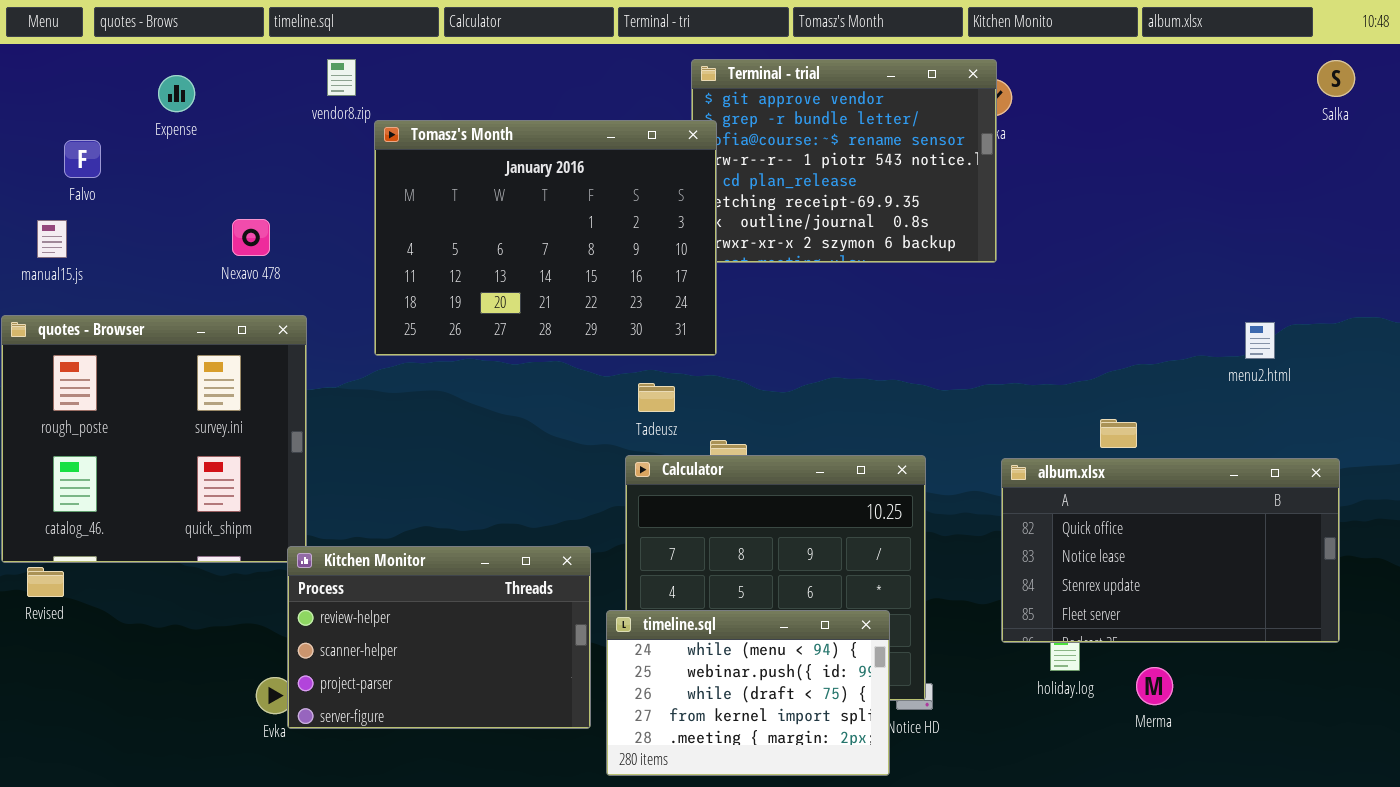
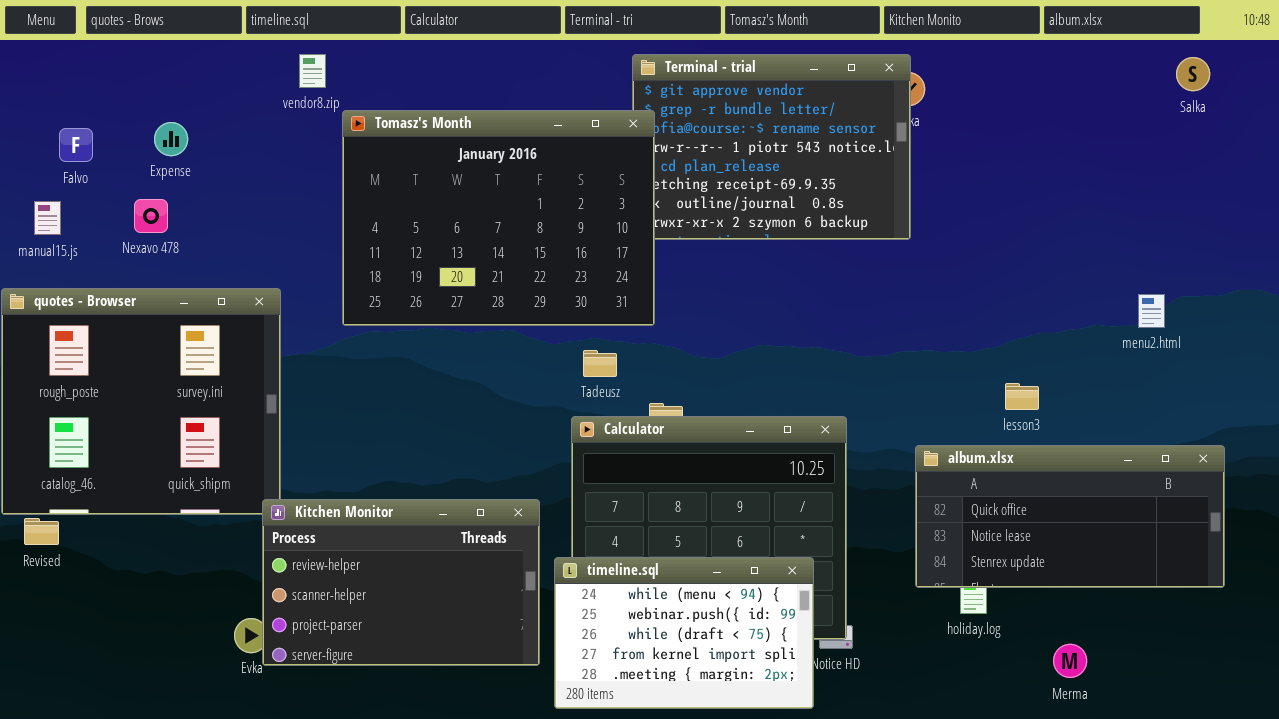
Salka: [1317,60,1355,97] -> [1176,57,1210,91], moved
Expense: [158,75,195,112] -> [154,122,188,156], moved
Nexavo 478: [232,219,270,256] -> [134,199,168,233], moved
album.xlsx: [1001,458,1340,643] -> [915,445,1225,588], resized
Merma: [1136,667,1173,705] -> [1053,644,1087,678], moved

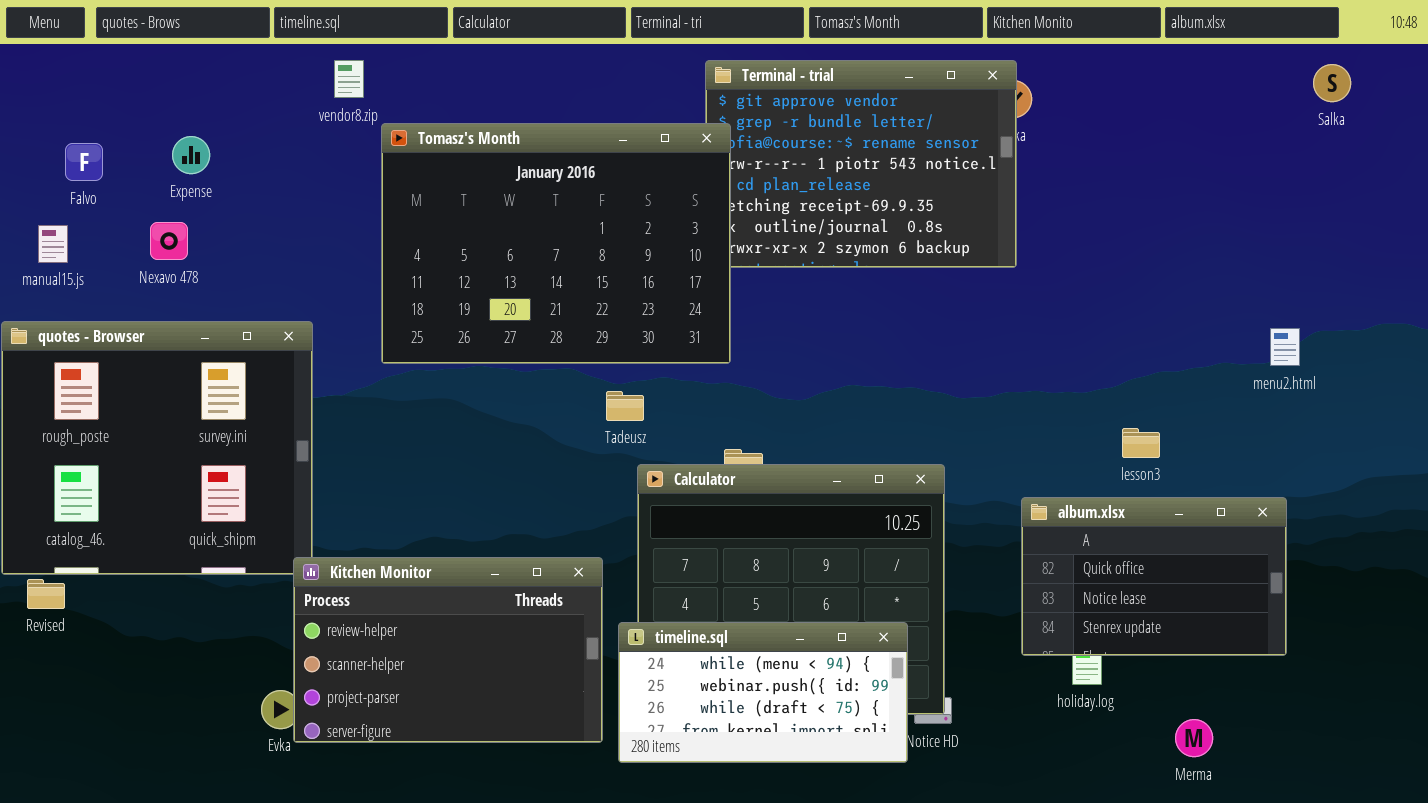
Tadeusz: [583,350,617,377] -> [606,391,644,421], moved
album.xlsx: [915,445,1225,588] -> [1021,497,1287,656], resized
timeline.sql: [554,557,814,709] -> [618,622,908,763], resized

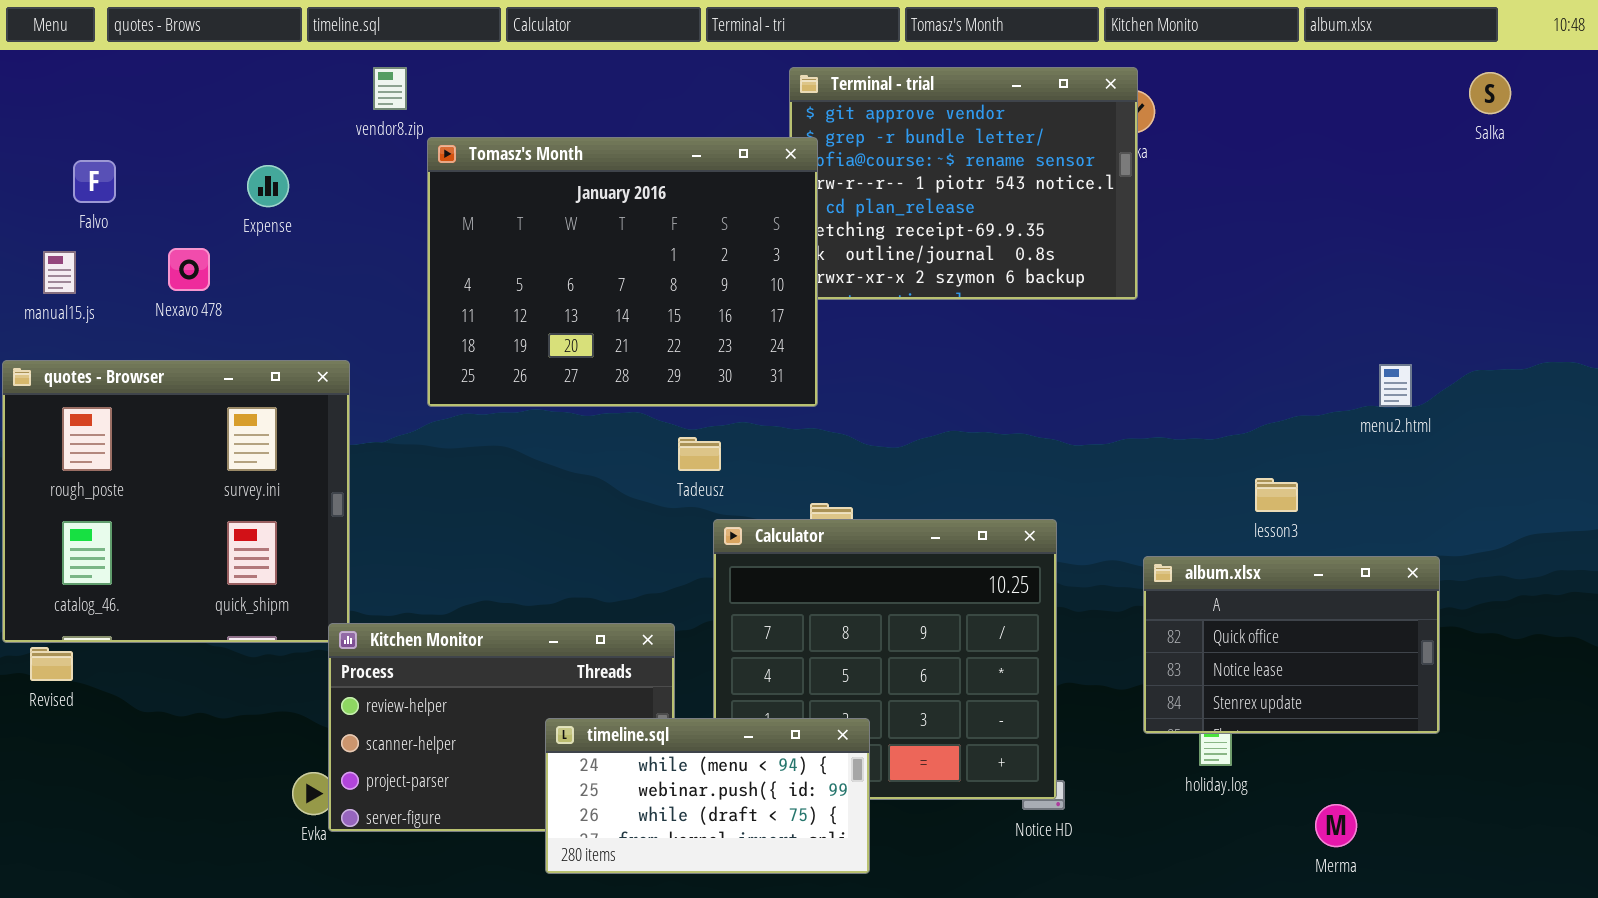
Expense: [172,136,210,174] -> [247,165,289,207], moved
menu2.html: [1270,328,1300,366] -> [1379,364,1412,407], moved
timeline.sql: [618,622,908,763] -> [545,718,870,874], moved

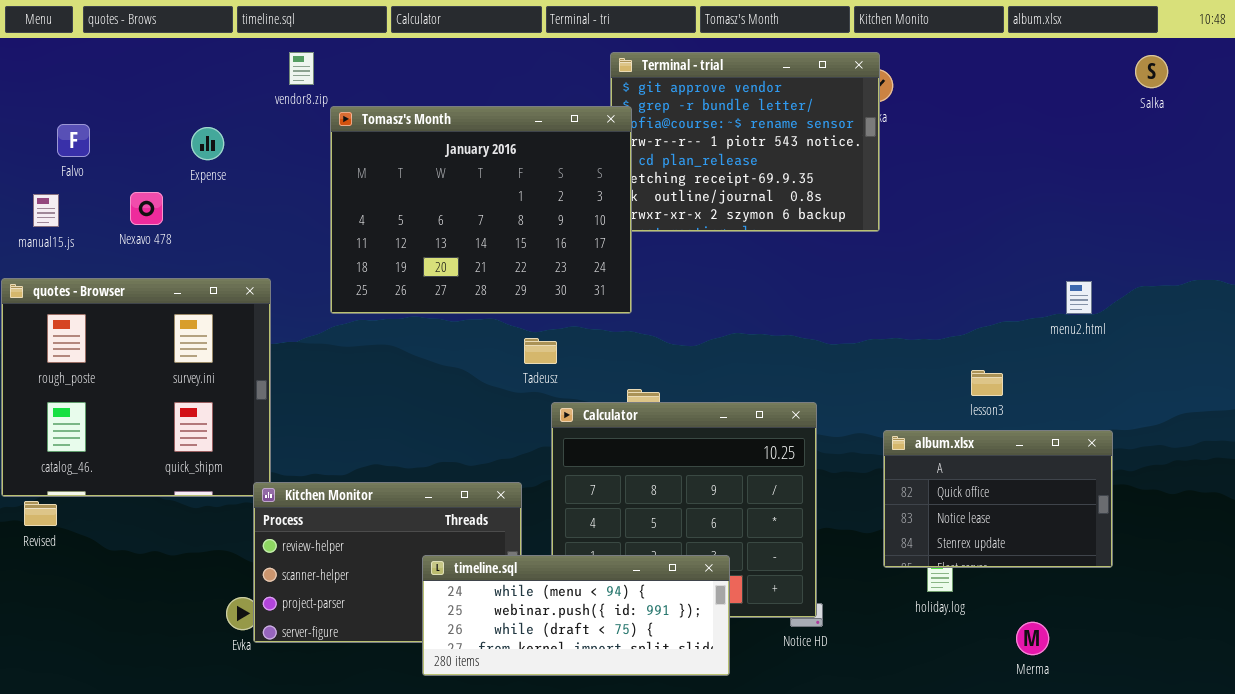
timeline.sql: [545,718,870,874] -> [422,555,730,676], resized

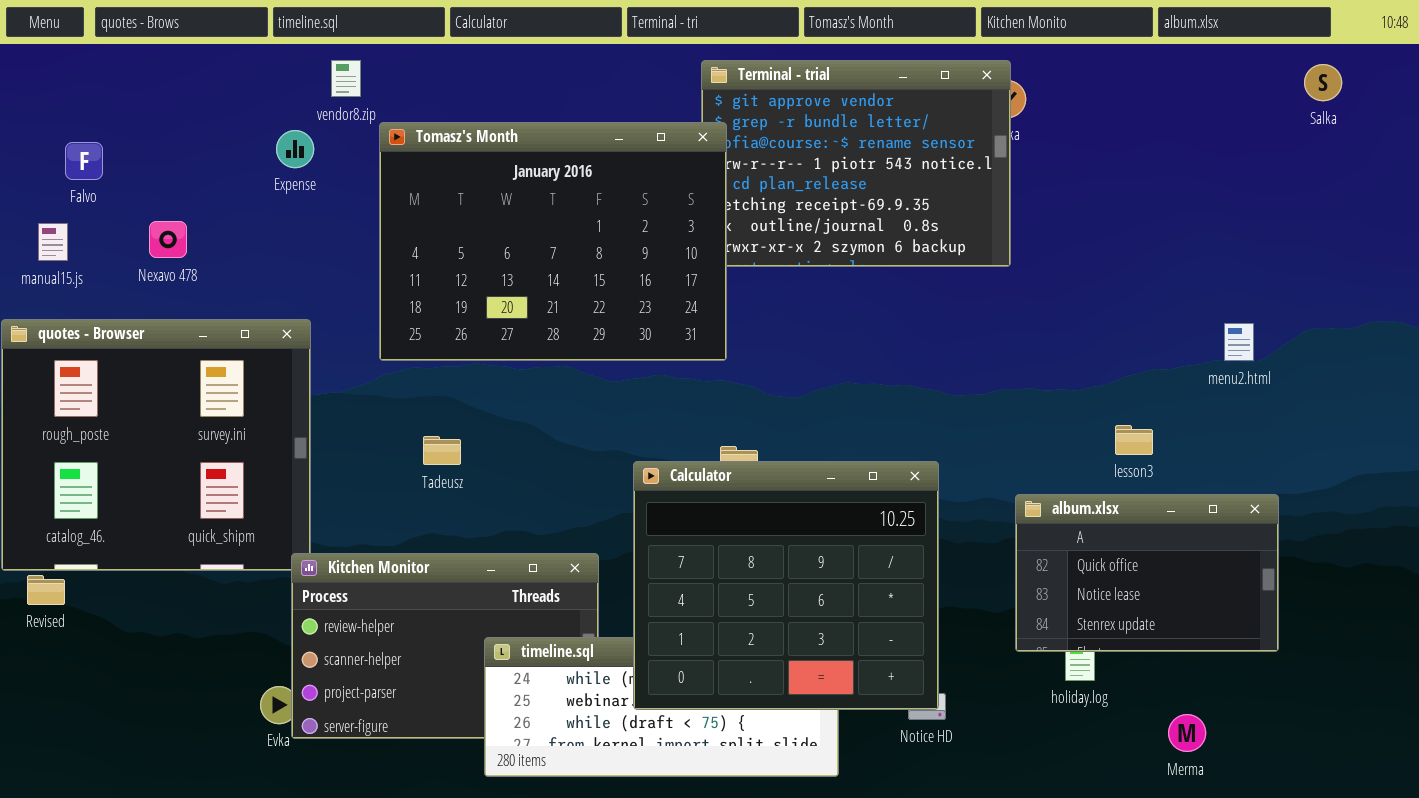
Expense: [191,127,224,160] -> [276,130,314,168], moved
Tadeusz: [524,338,557,364] -> [423,436,461,465], moved
Calculator: [551,402,817,618] -> [633,461,939,710], raised

